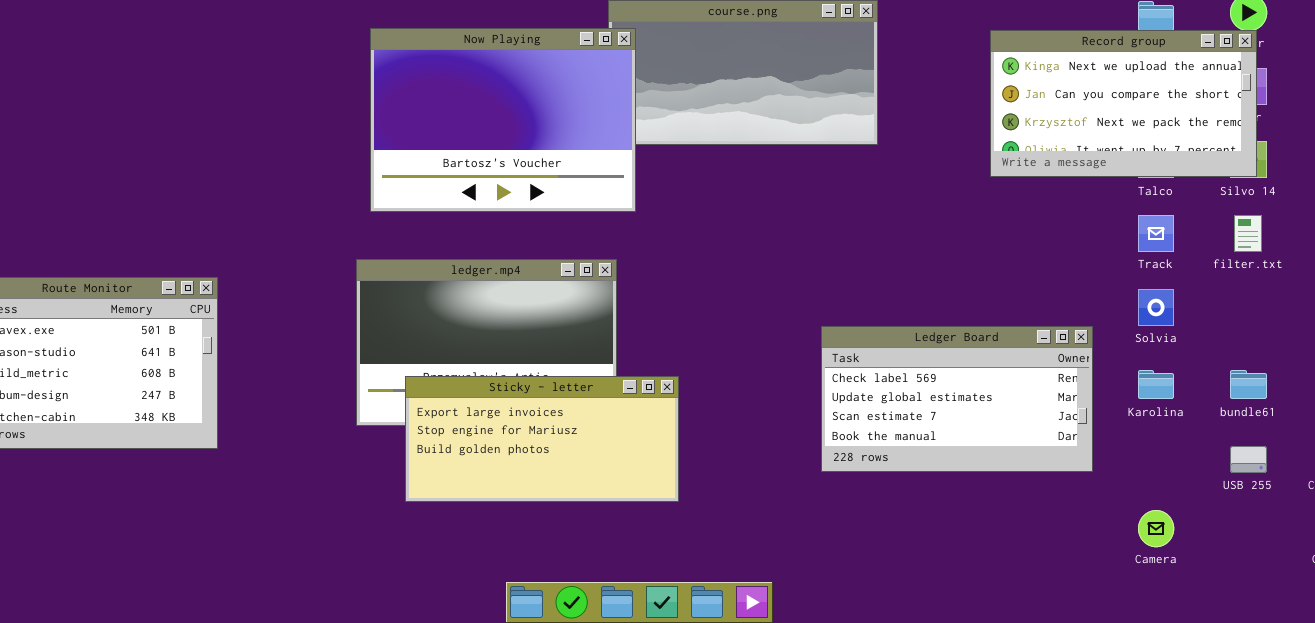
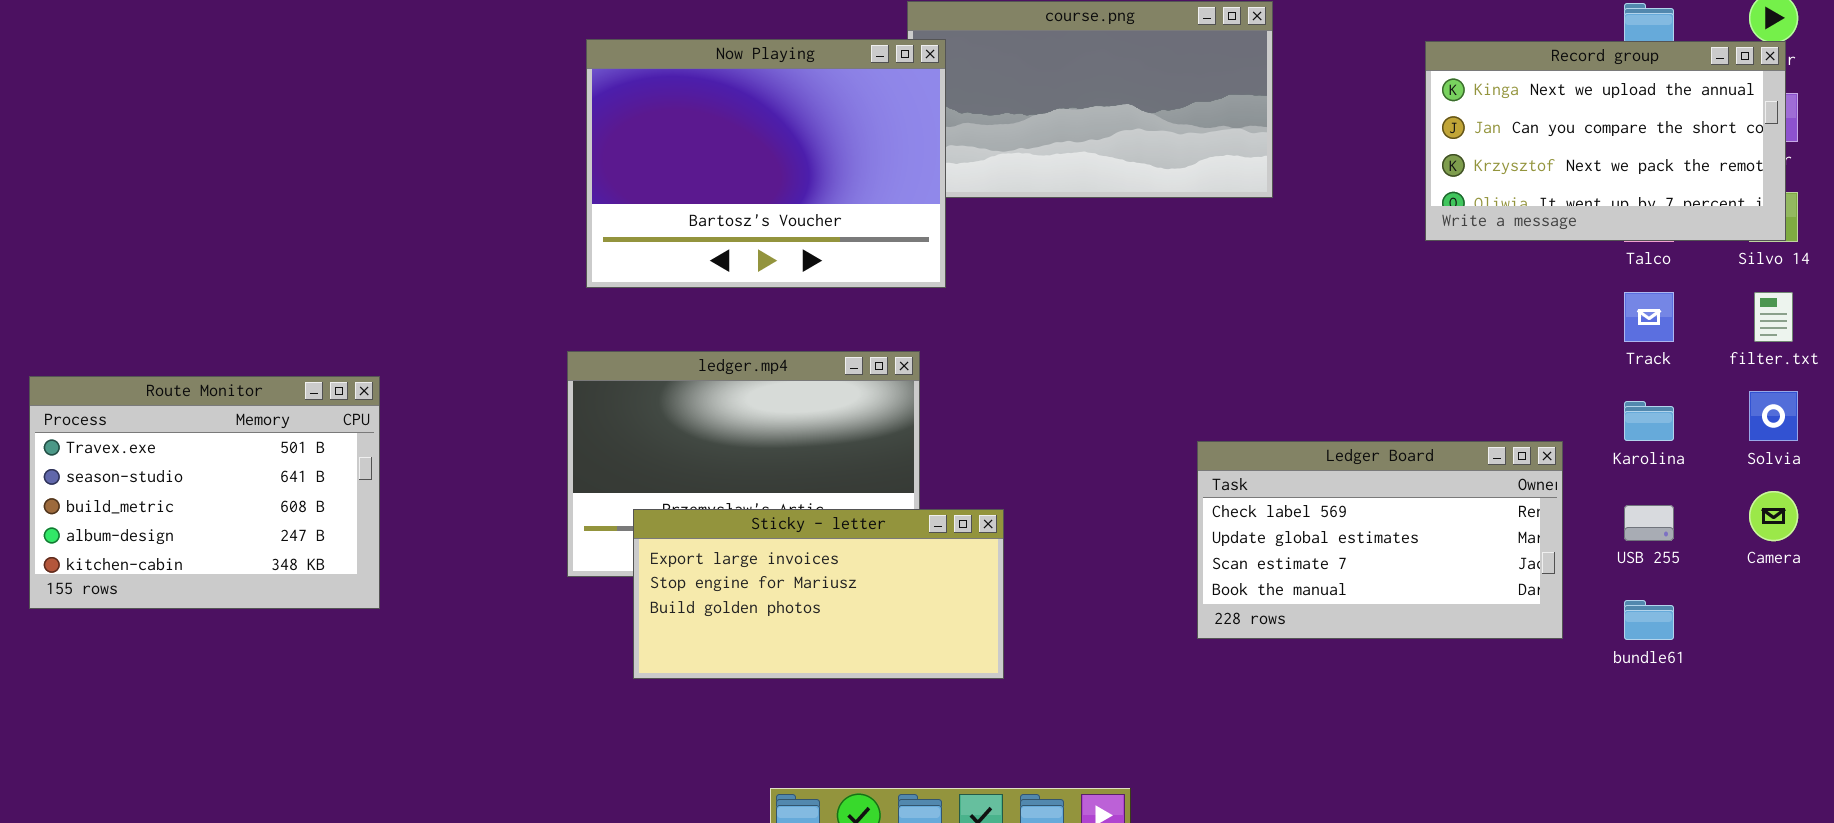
Solvia: [1138,289,1174,326] -> [1749,391,1798,441], moved
Karolina: [1138,370,1174,399] -> [1624,401,1674,441], moved
bundle61: [1230,370,1267,399] -> [1624,600,1674,640], moved
USB 255: [1230,446,1267,473] -> [1624,505,1674,541], moved
Camera: [1138,510,1174,547] -> [1749,491,1798,541], moved

